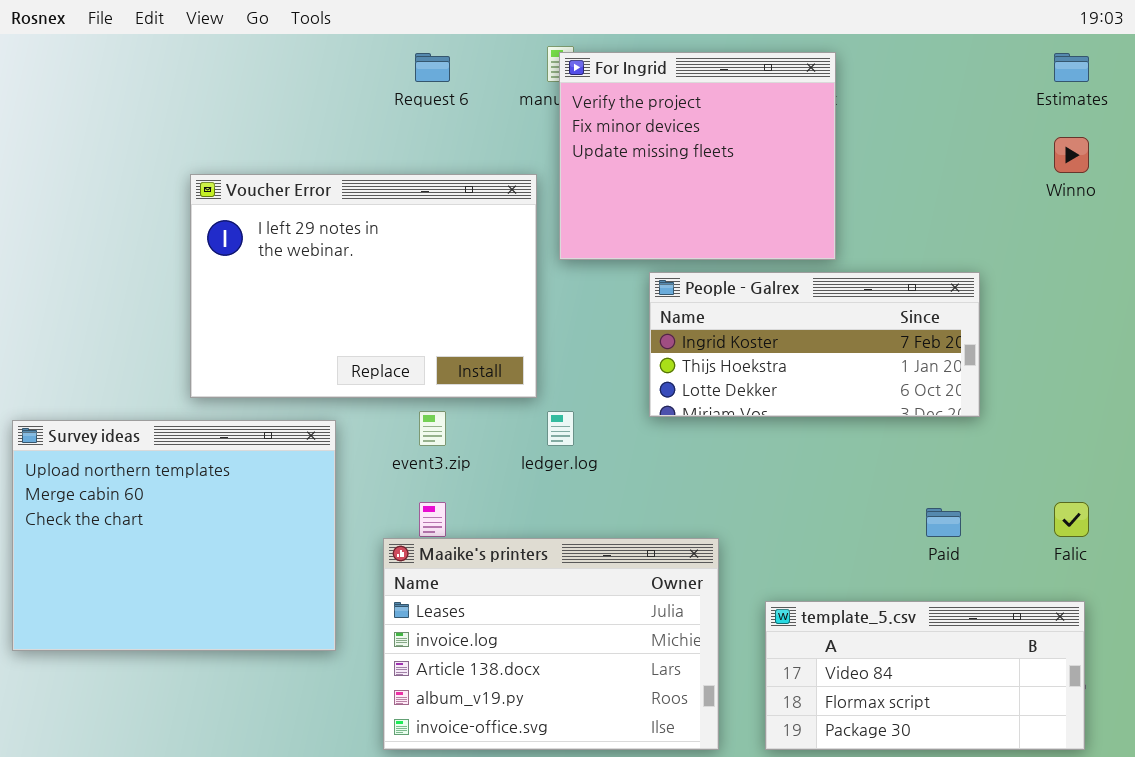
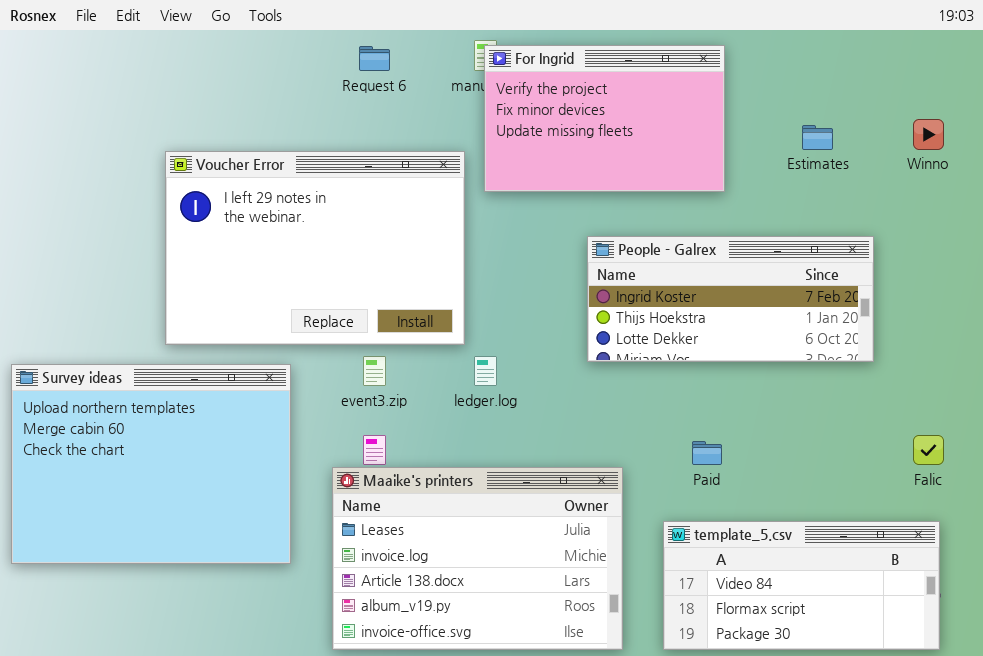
For Ingrid: [559,52,836,260] -> [484,45,725,192], resized
Estimates: [1054,53,1089,82] -> [802,125,833,150], moved
People - Galrex: [649,272,980,417] -> [587,236,874,362], moved
Paid: [926,508,961,537] -> [692,441,722,465], moved

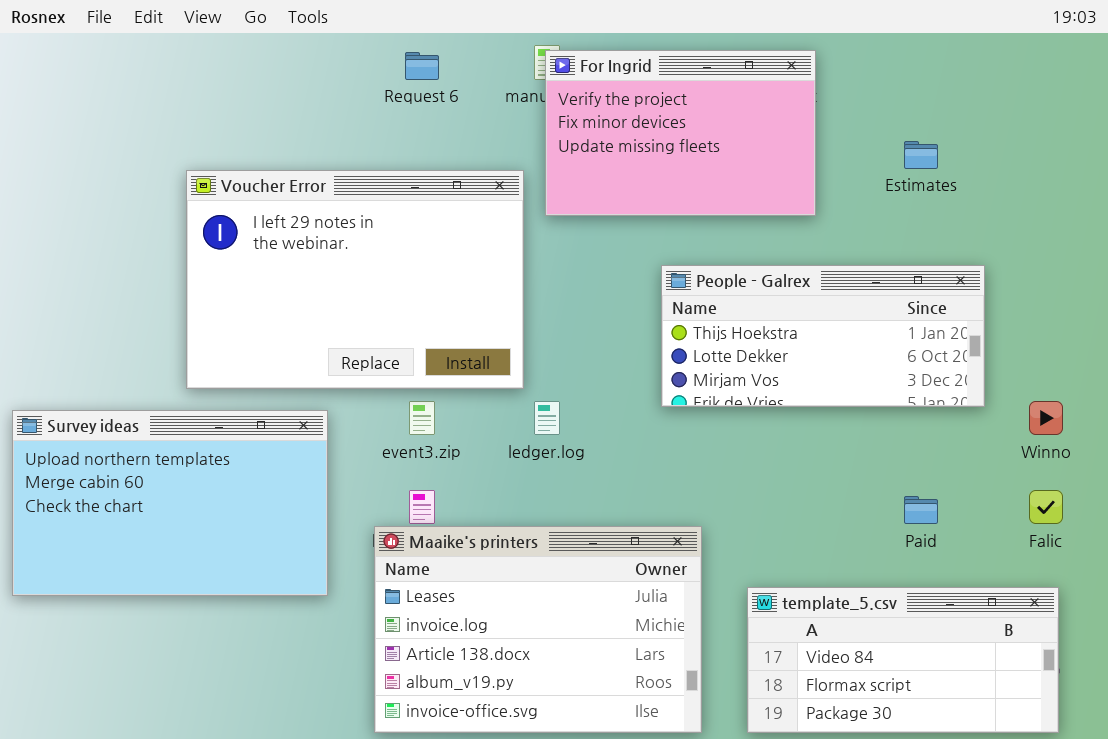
Winno: [913,119,944,150] -> [1029,401,1063,435], moved
People - Galrex: [587,236,874,362] -> [661,265,985,407], scrolled down 1 row
Survey ideas: [11,364,291,564] -> [12,410,328,596], resized
Paid: [692,441,722,465] -> [904,496,938,524], moved

